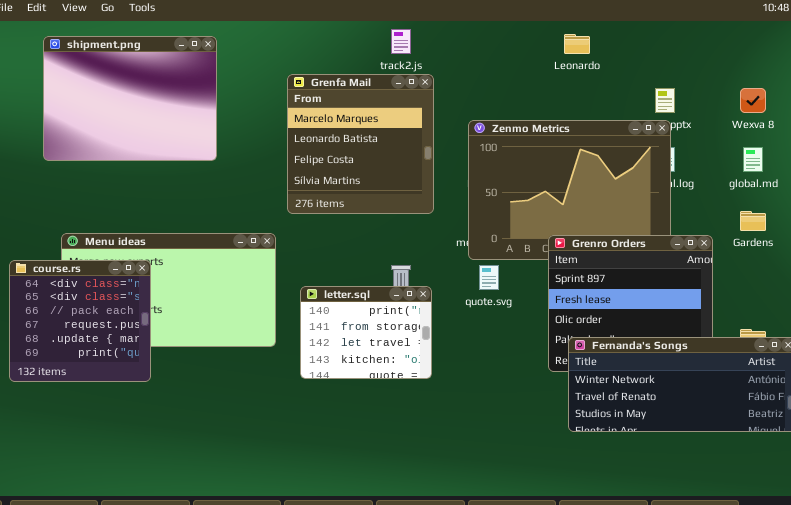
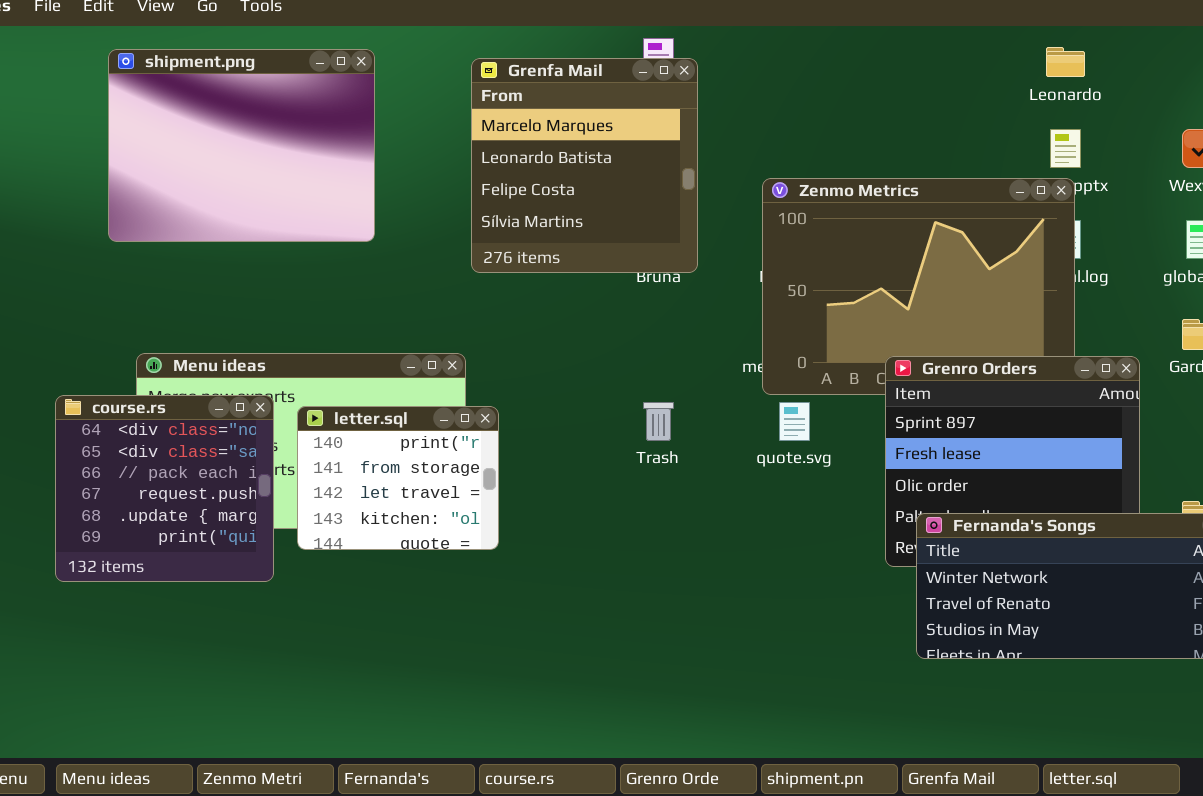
Leonardo: [564,34,590,54] -> [1046,47,1085,77], moved
Grenfa Mail: [287,74,434,214] -> [471,58,698,273], moved
letter.sql: [300,286,432,379] -> [297,406,499,550], moved

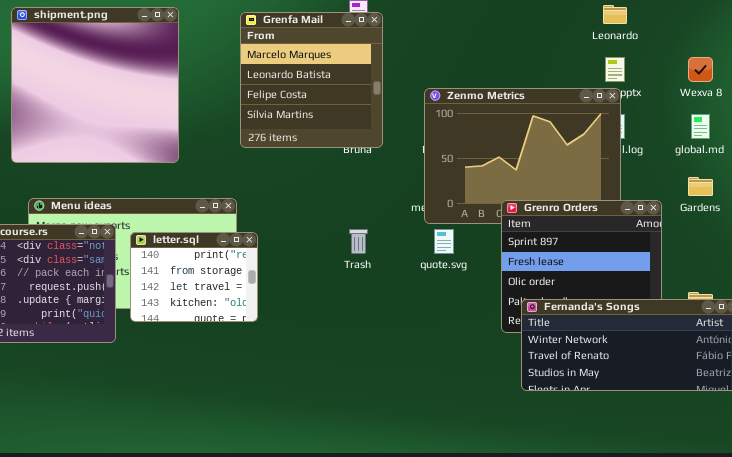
shipment.png: [108,49,375,242] -> [11,7,179,163], resized

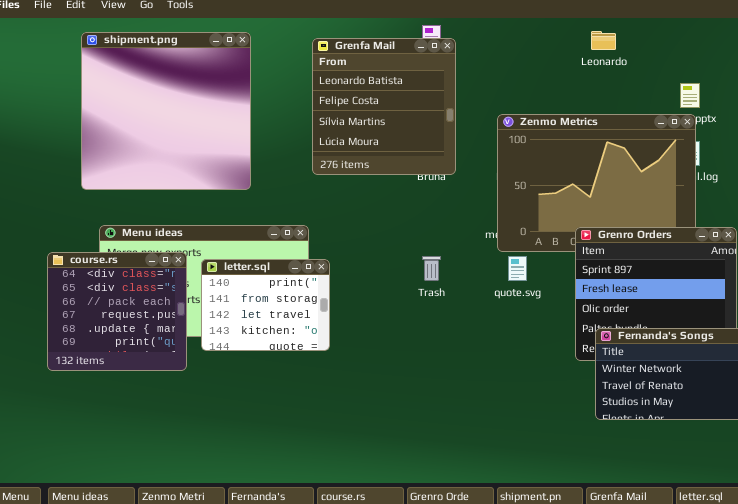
Leonardo: [603,5,627,24] -> [591,31,616,50], moved
Grenfa Mail: [240,12,383,148] -> [312,38,456,175], scrolled down 1 row

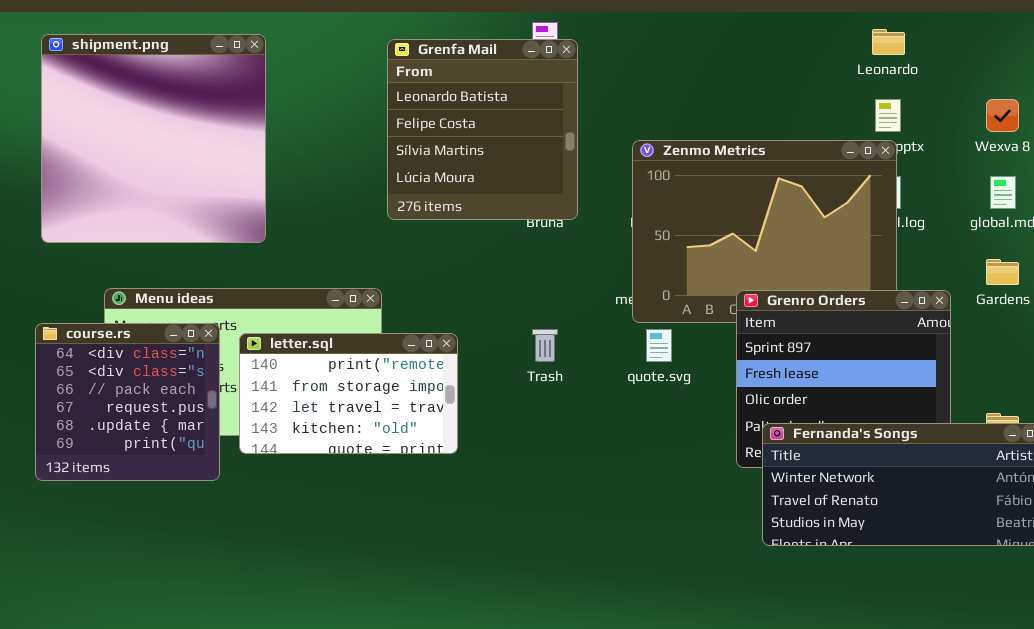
Leonardo: [591,31,616,50] -> [872,29,905,55], moved
shipment.png: [81,32,251,190] -> [41,34,266,243], moved
letter.sql: [201,259,330,351] -> [239,333,458,454], resized

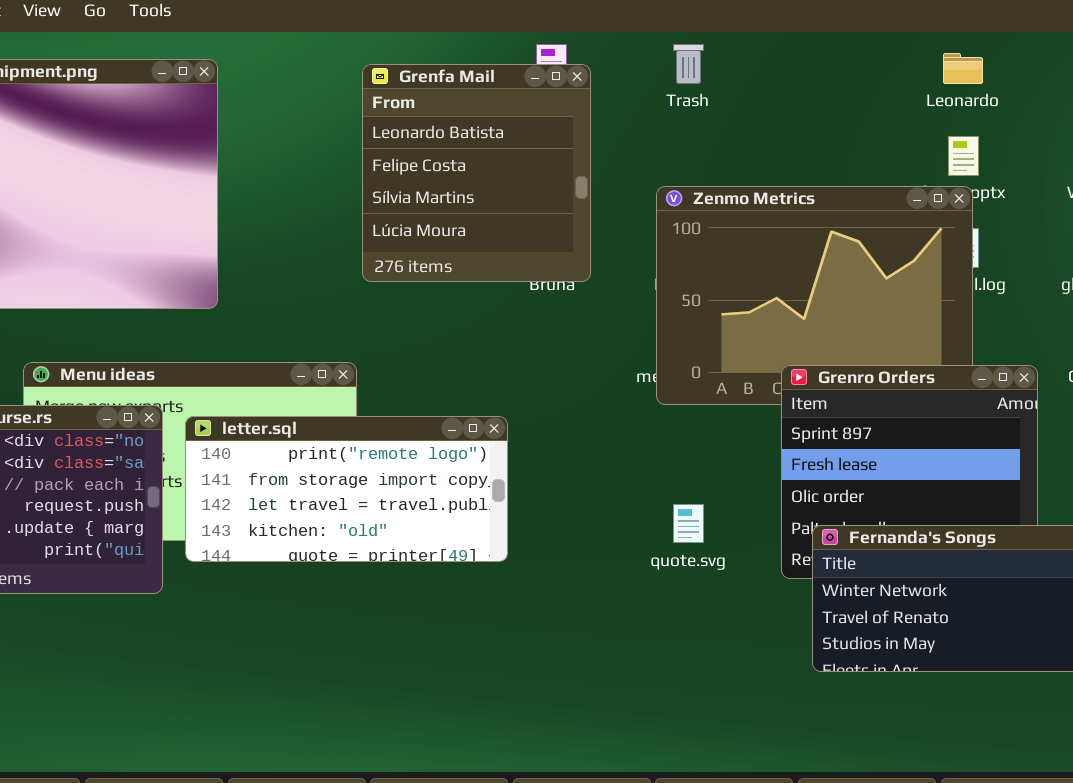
Trash: [532,329,558,362] -> [673,44,704,84], moved
quote.svg: [646,329,672,362] -> [673,504,704,543], moved
letter.sql: [239,333,458,454] -> [185,416,508,562], resized

